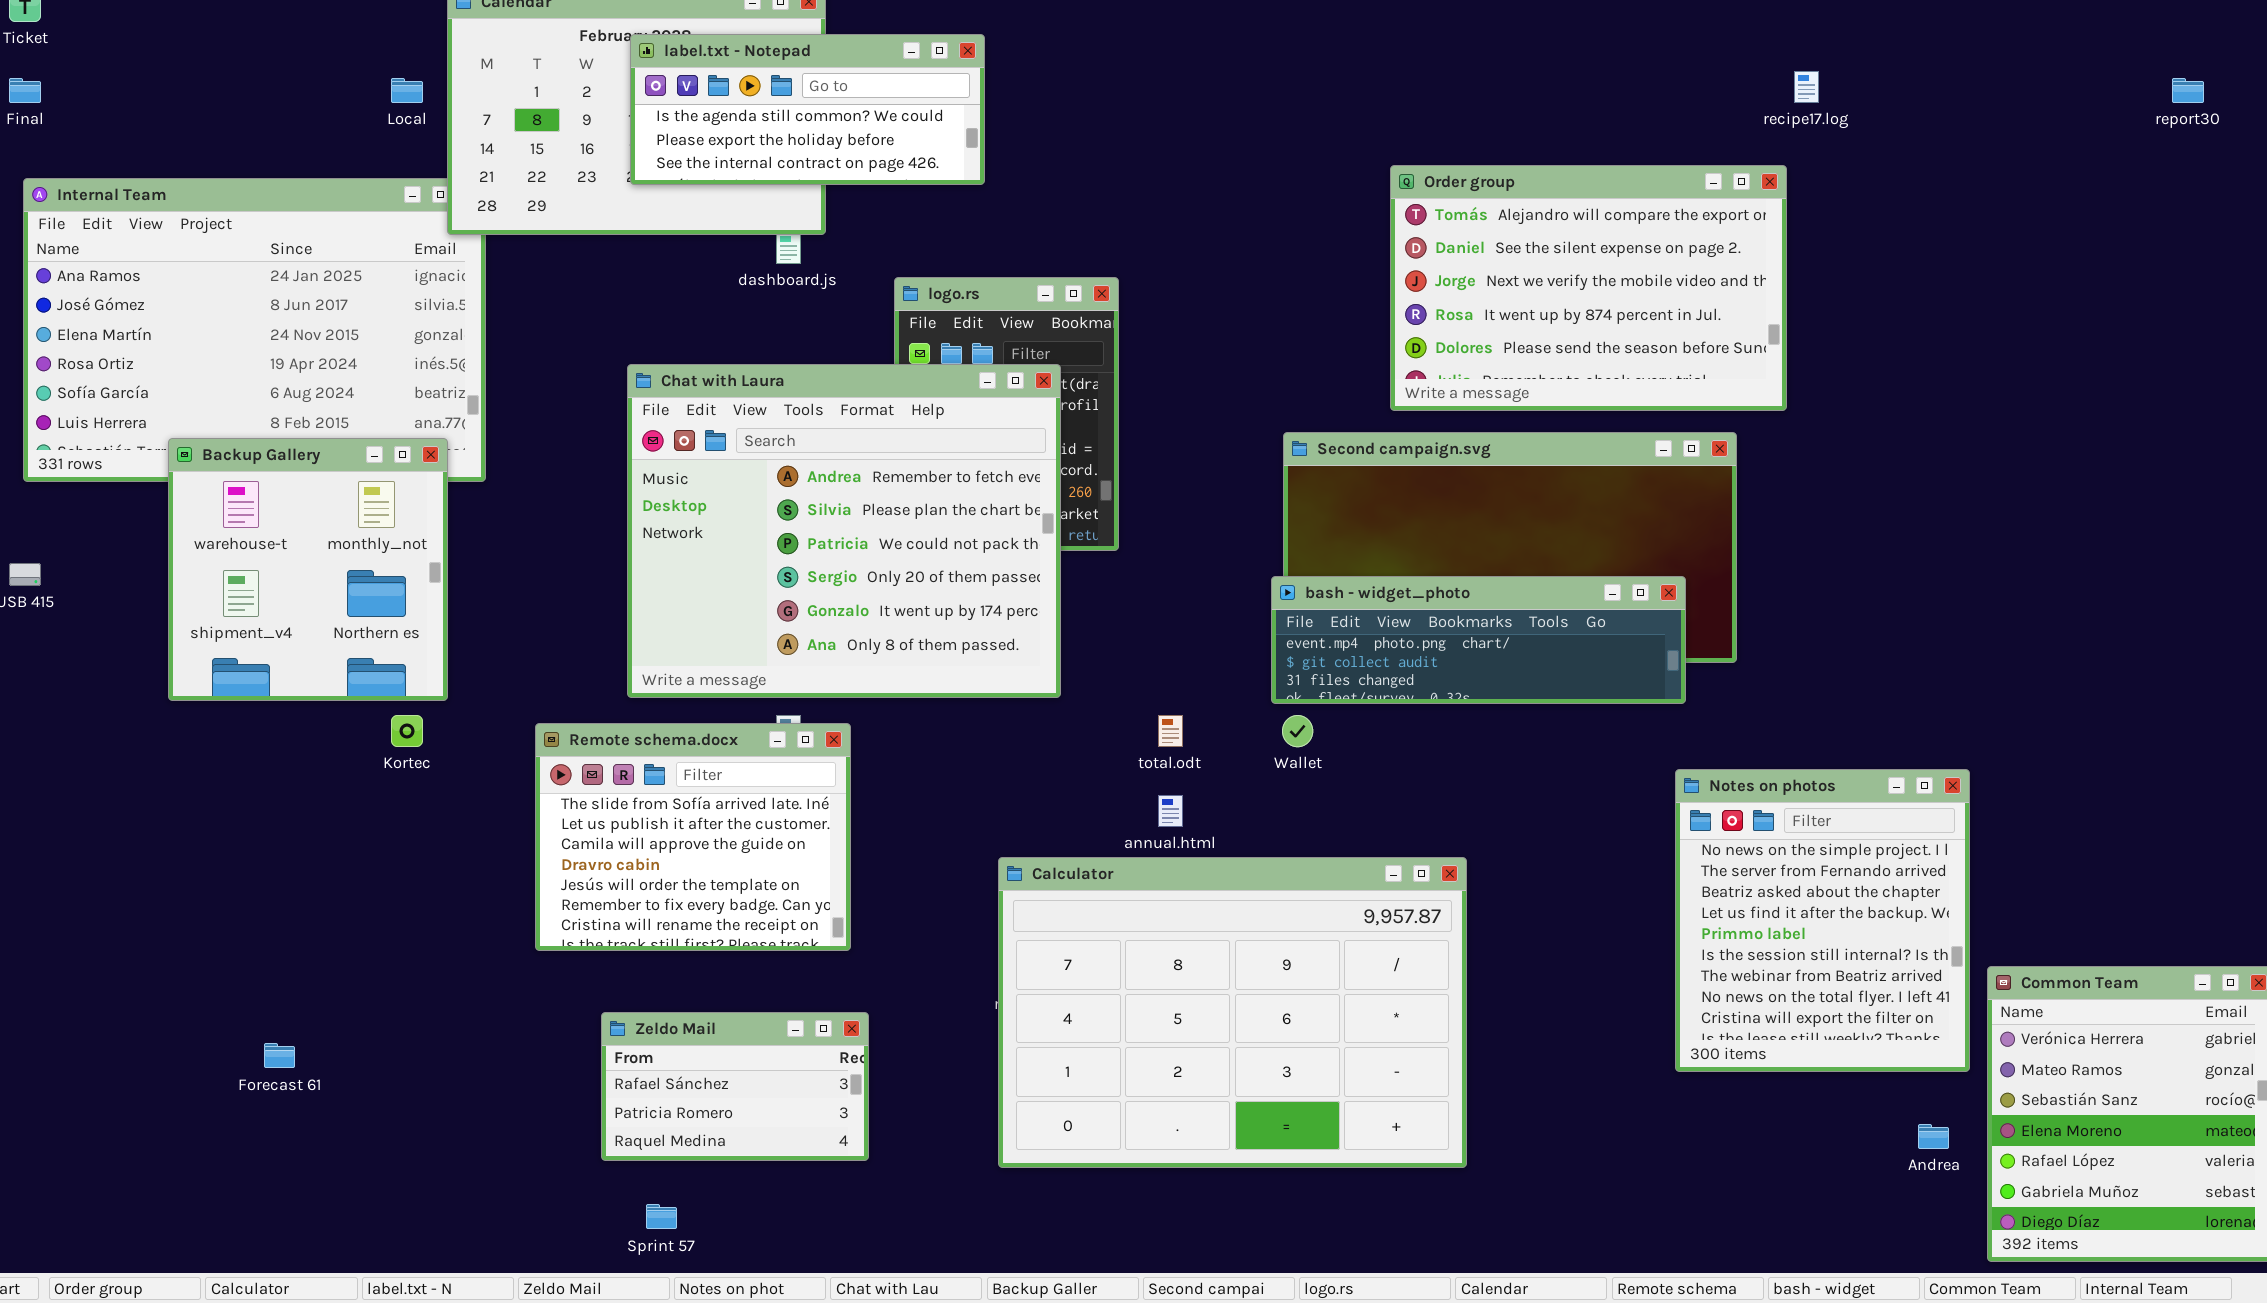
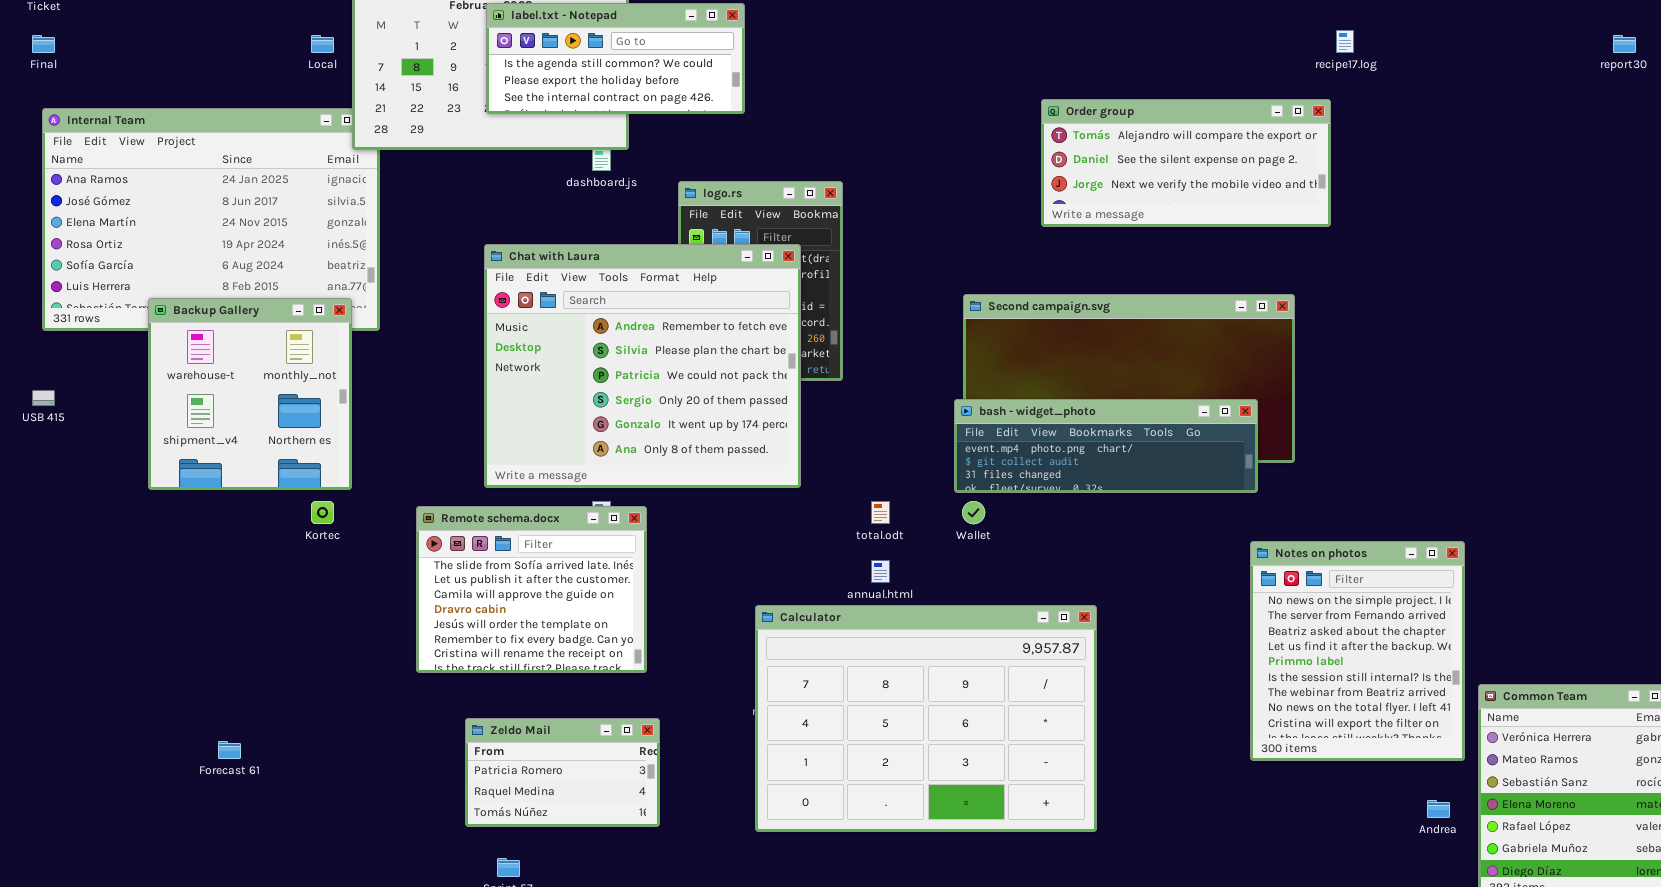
Order group: [1390,165,1787,411] -> [1041,99,1331,227], resized
Zeldo Mail: [601,1012,869,1161] -> [465,718,660,827], scrolled down 1 row

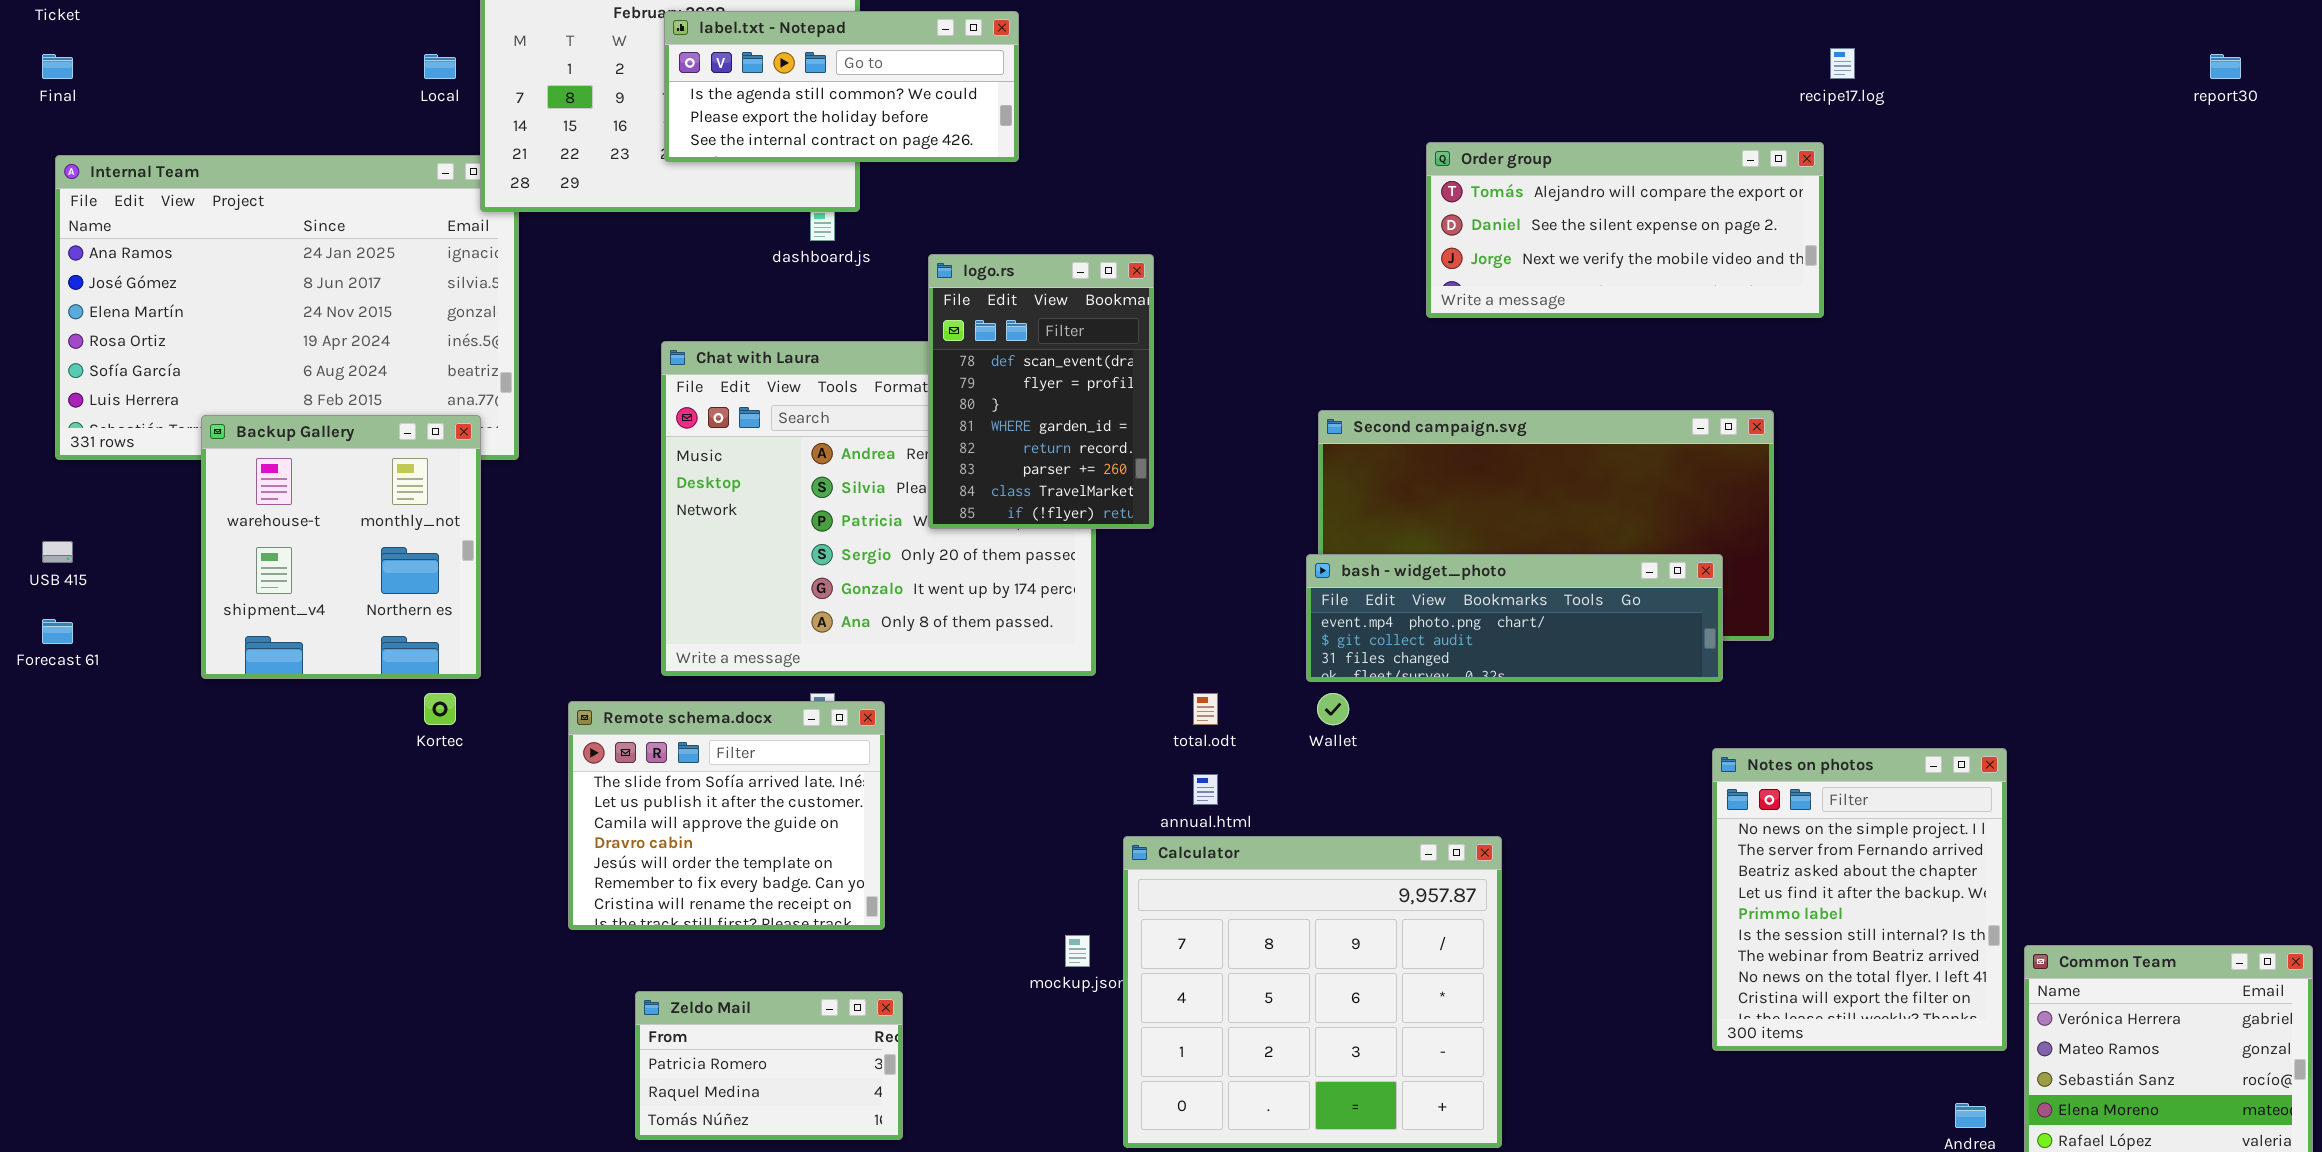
logo.rs: [678,181,843,381] -> [928,254,1154,529], raised
Calculator: [755,605,1097,832] -> [1123,836,1502,1148], resized
Forecast 61: [218,741,241,759] -> [42,619,73,644], moved

